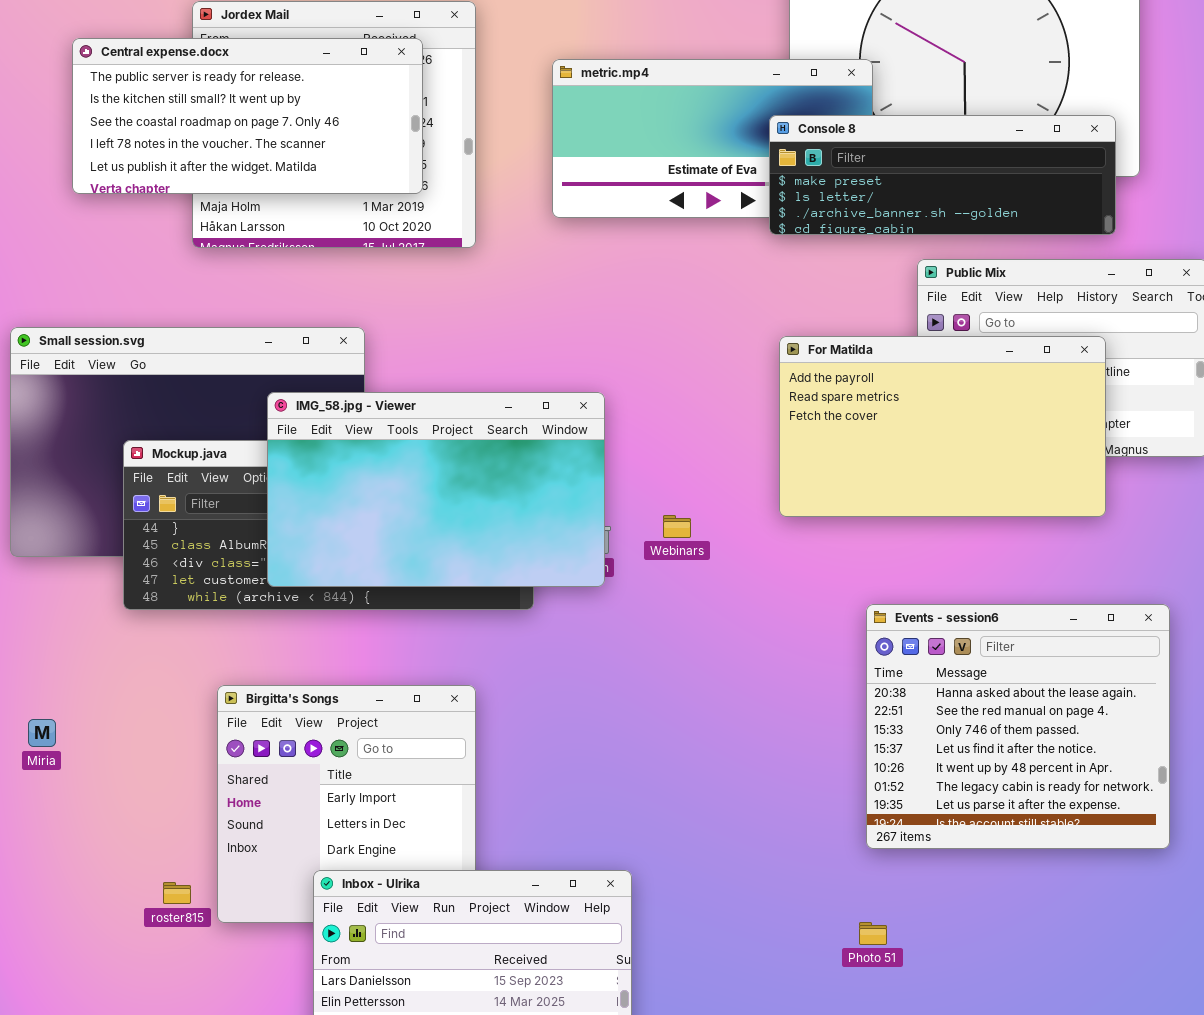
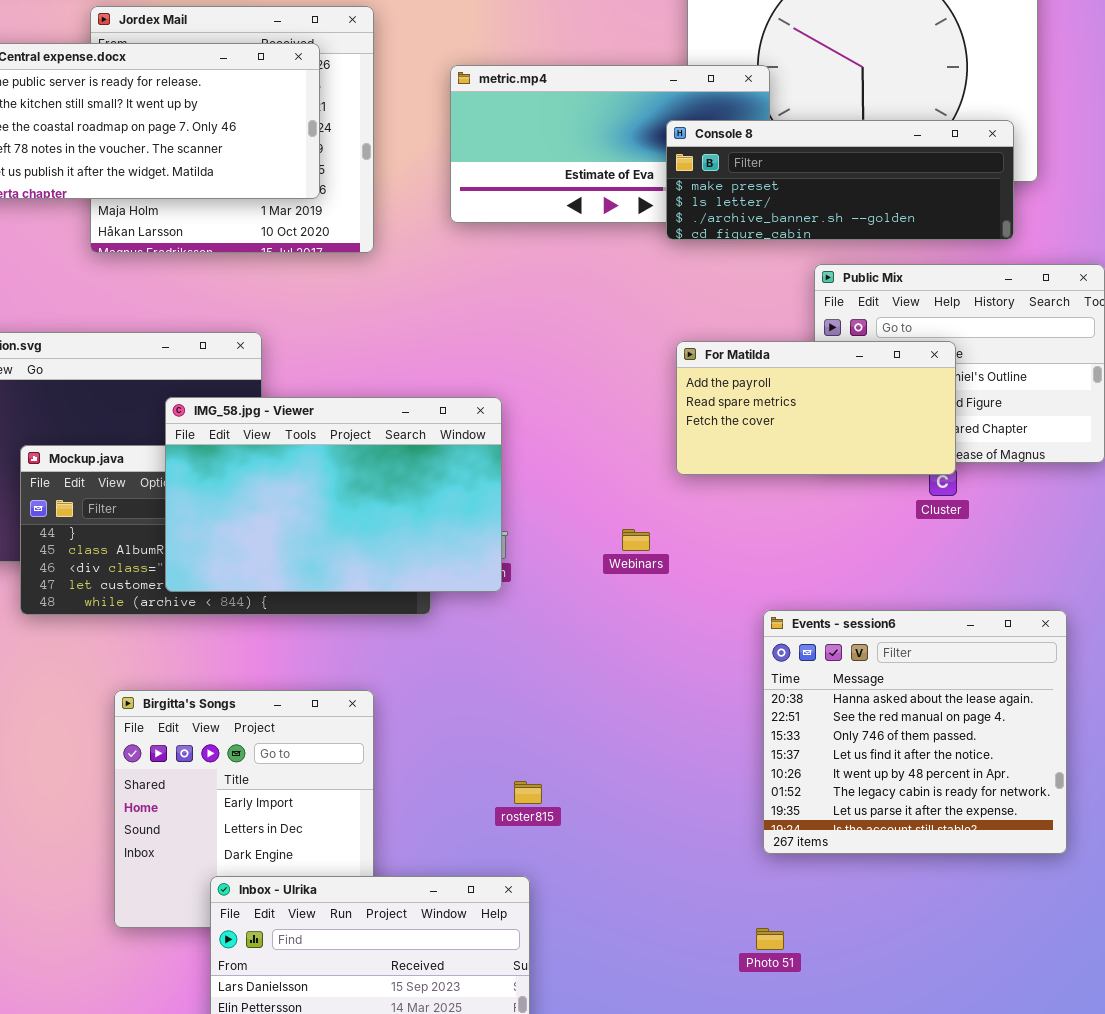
For Matilda: [779,336,1106,517] -> [676,341,956,475], resized
Webinars: [663,515,691,538] -> [622,529,650,551], moved
roster815: [163,882,191,904] -> [514,781,542,804], moved

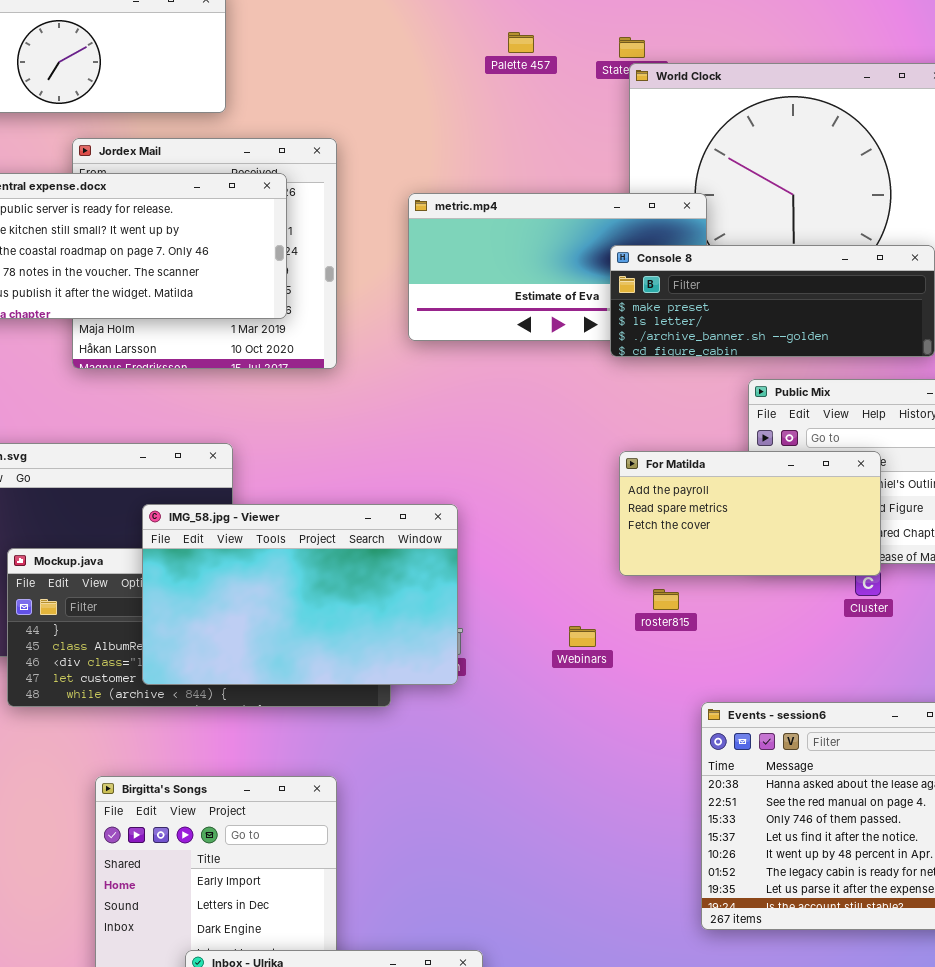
roster815: [514,781,542,804] -> [653,589,679,610], moved

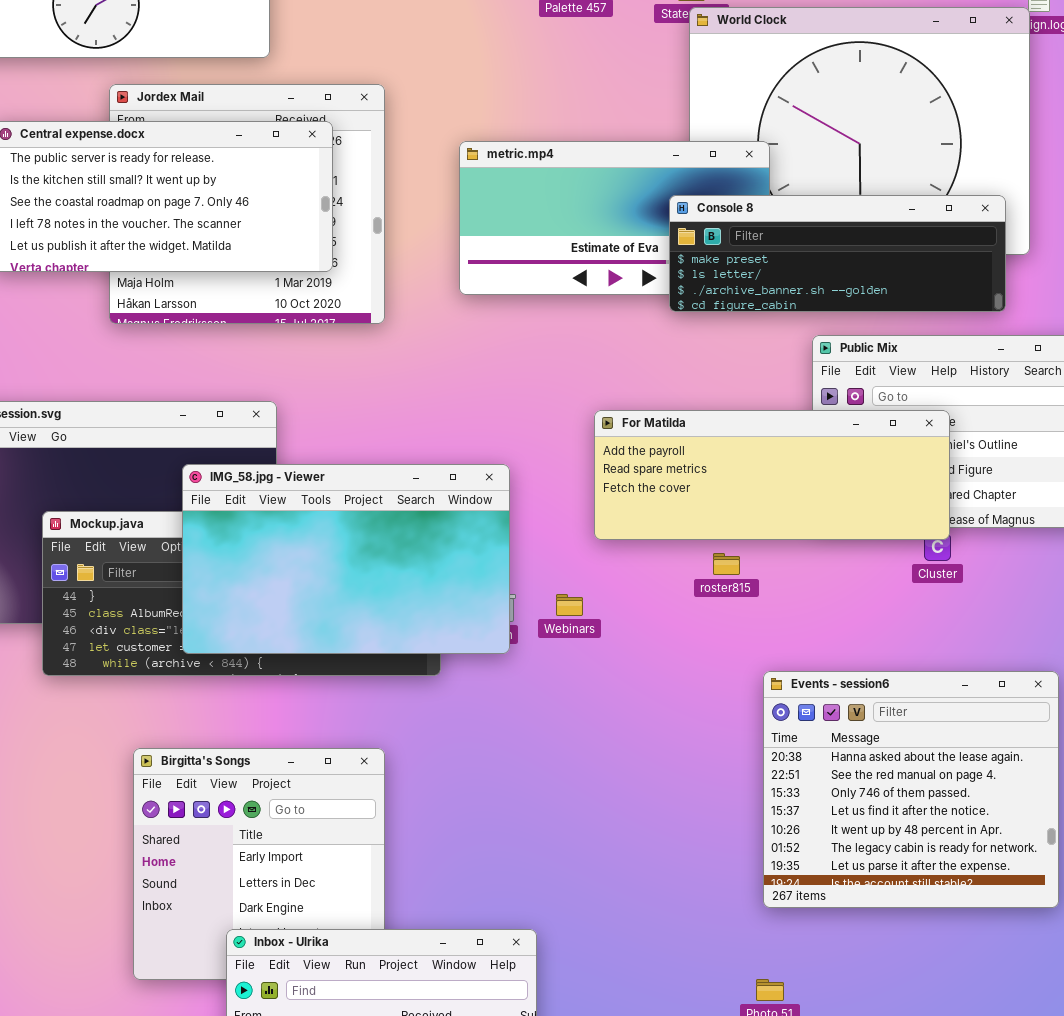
For Matilda: [619,451,881,576] -> [594,410,950,540], resized
Webinars: [569,626,596,647] -> [556,594,583,616], moved

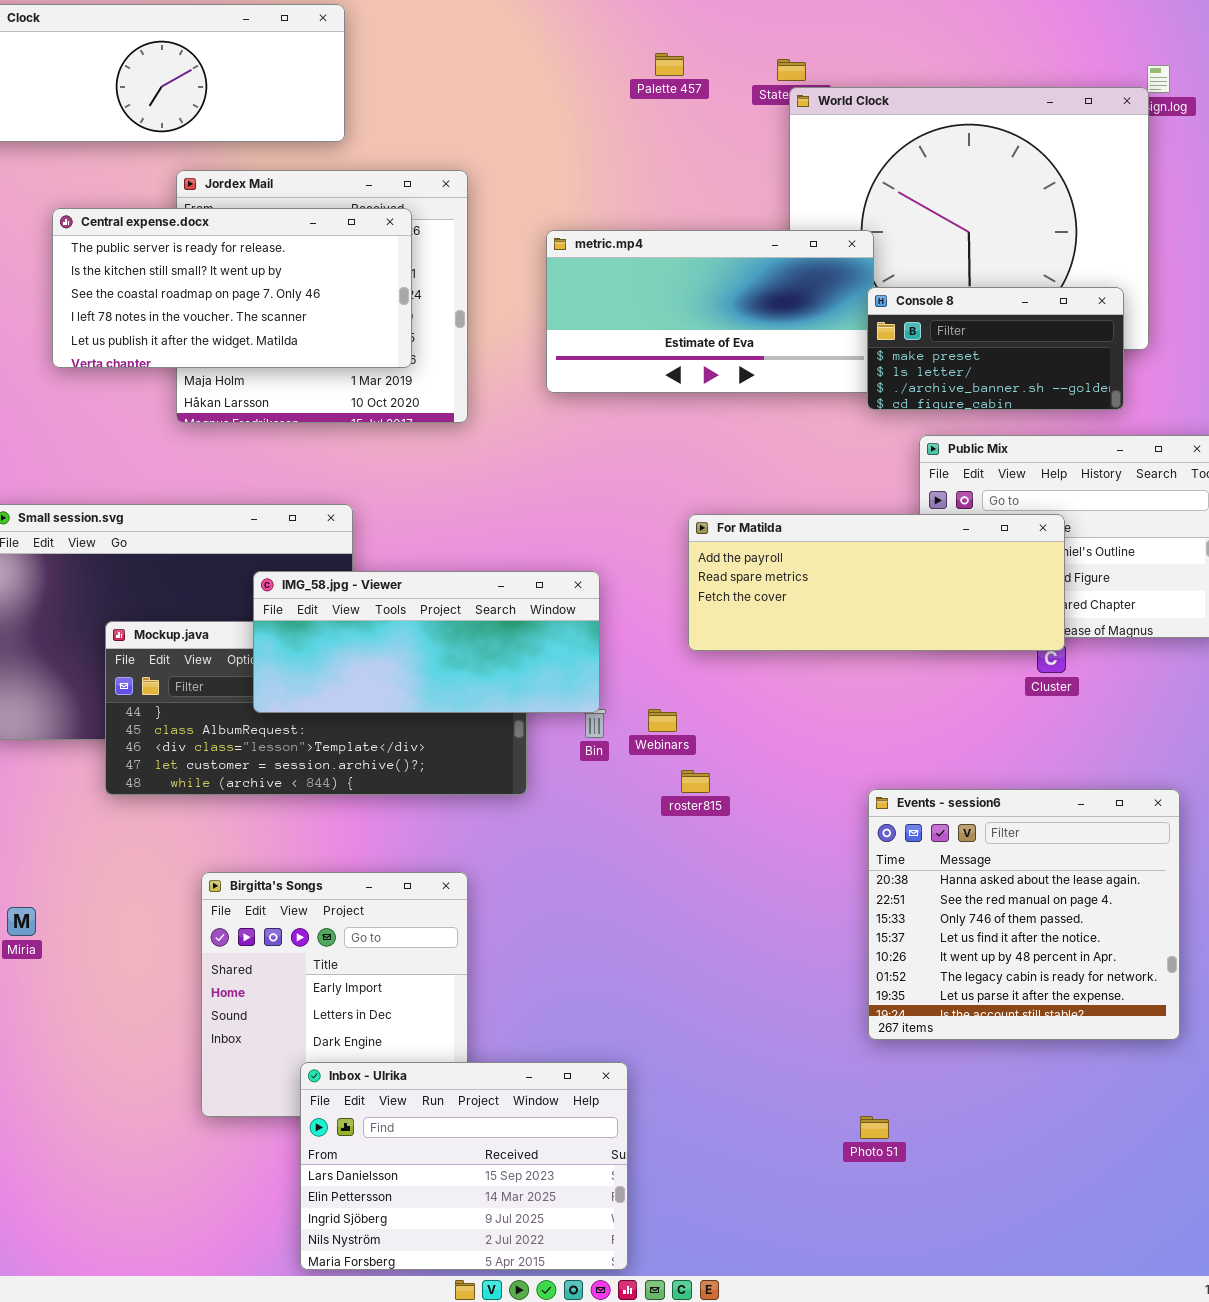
Console 8: [669,195,1006,312] -> [867,287,1124,410], resized
IMG_58.jpg - Viewer: [182,464,510,654] -> [253,571,600,713], resized
roster815: [713,553,740,575] -> [681,770,710,793], moved

